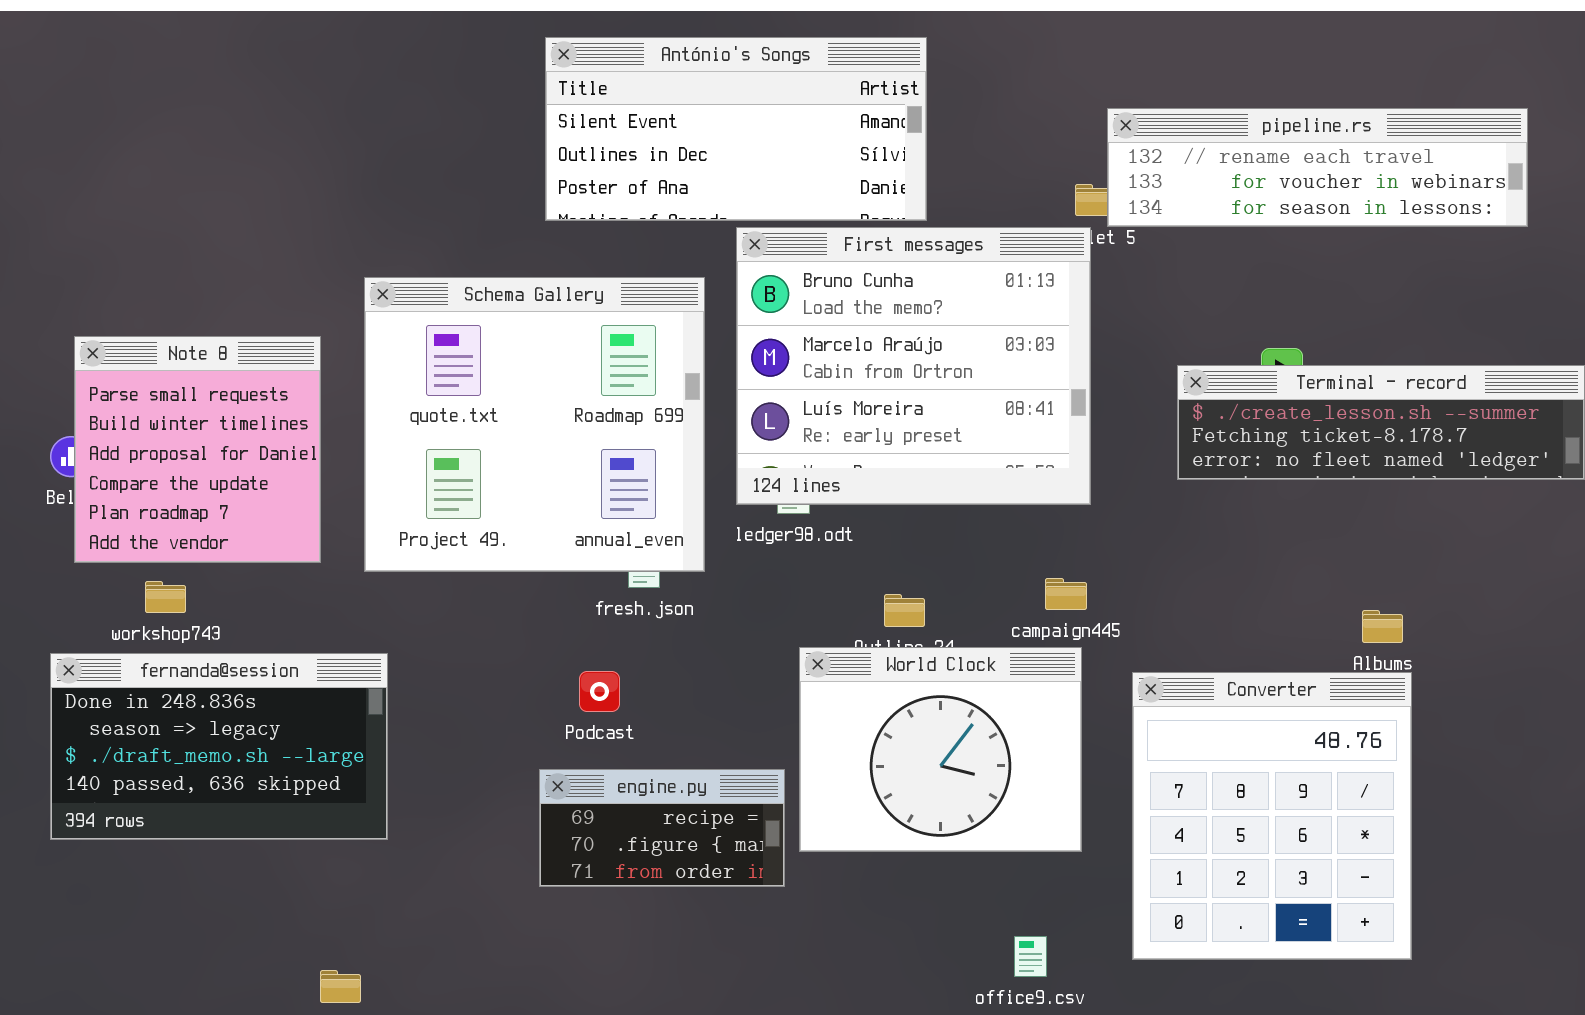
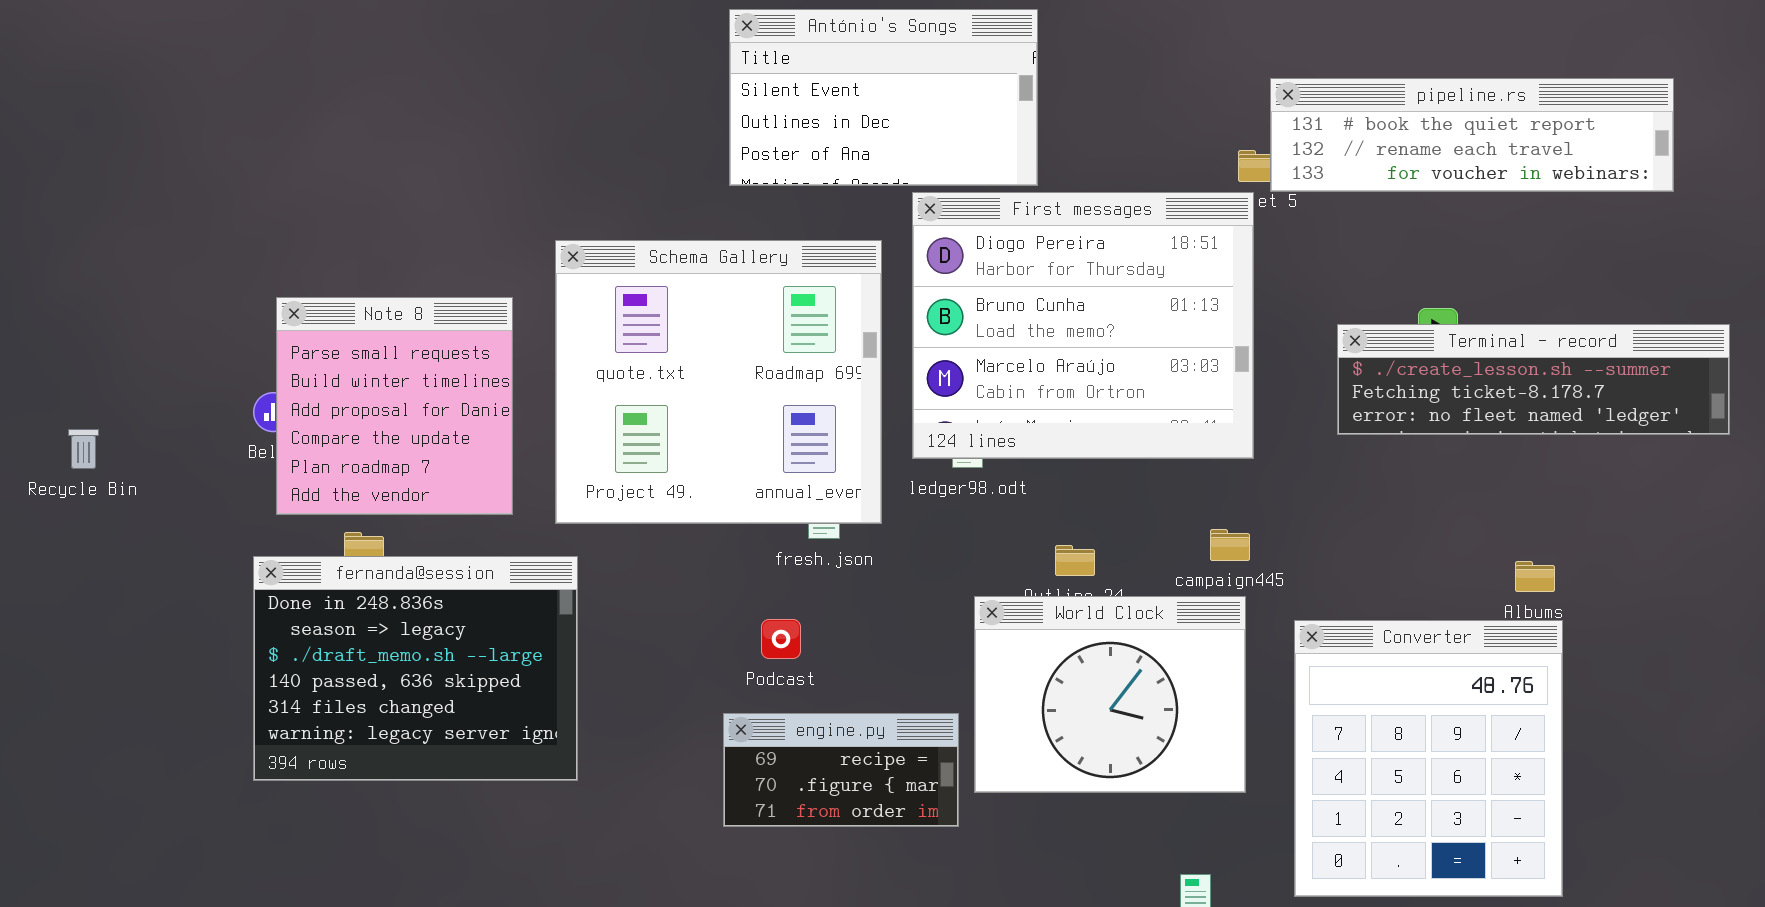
António's Songs: [545,37,927,221] -> [729,9,1038,186], resized
pipeline.rs: [1107,108,1528,227] -> [1270,78,1674,192], scrolled up 1 row
First messages: [736,227,1091,505] -> [912,192,1254,459], scrolled up 1 row
fernanda@session: [50,653,388,840] -> [253,556,578,781], resized

